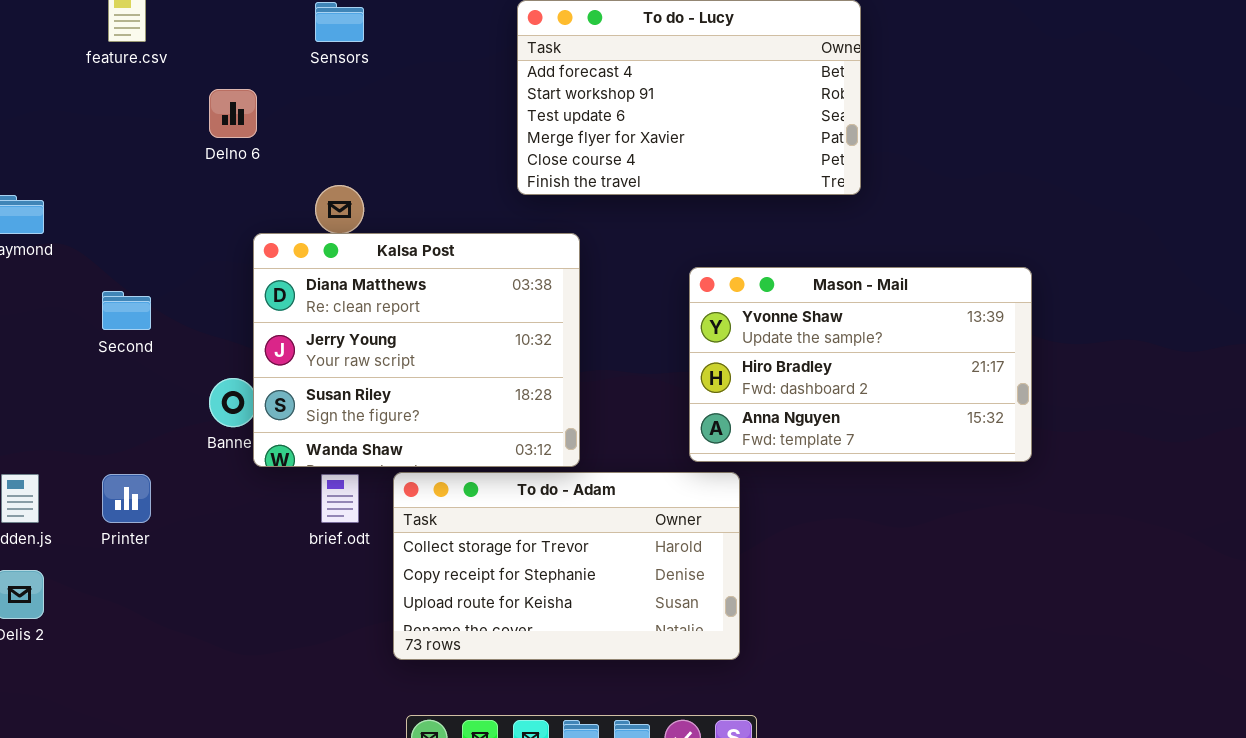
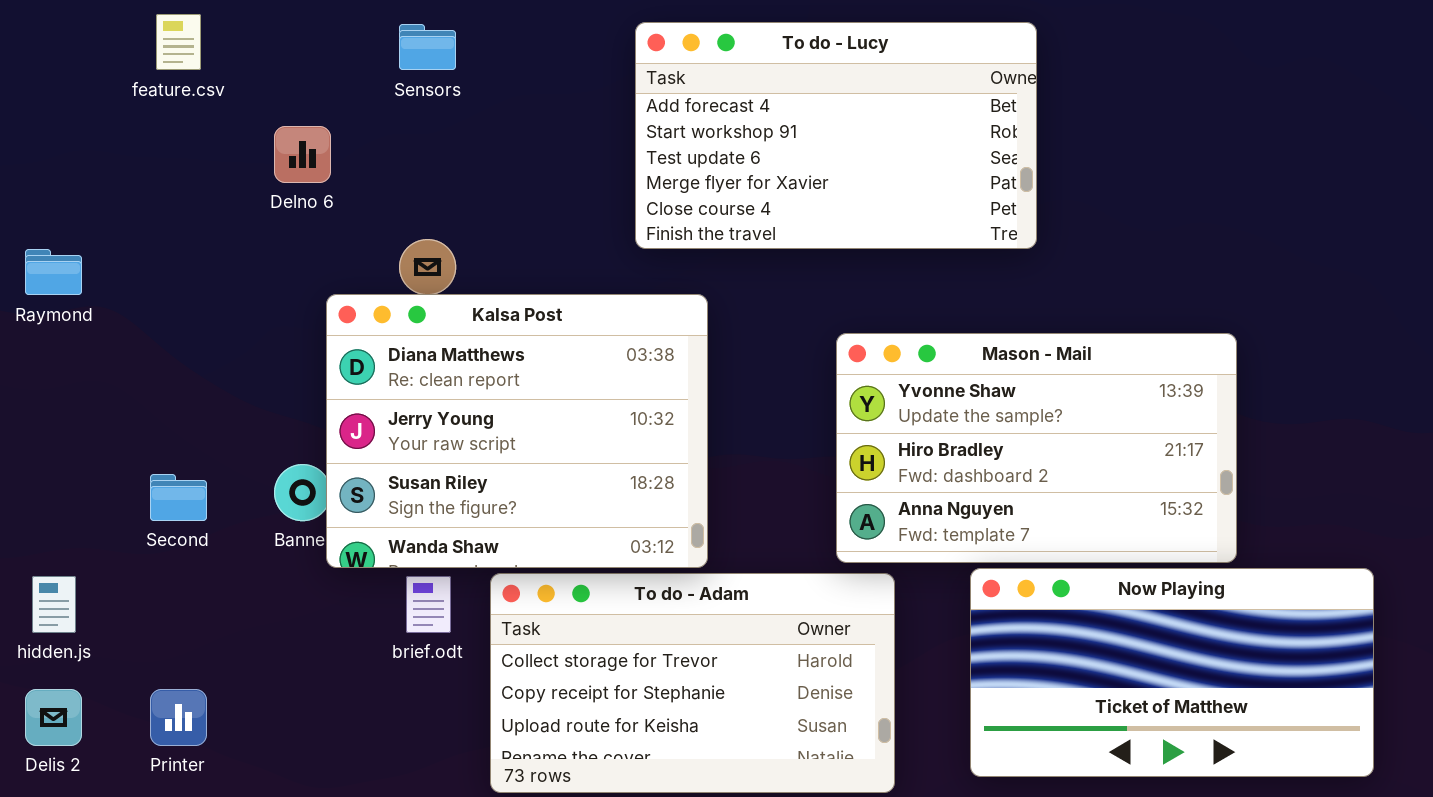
Second: [102,291,151,330] -> [150,474,207,521], moved
Now Playing: none -> [970,568,1374,777], opened
Printer: [102,474,151,523] -> [150,689,207,746], moved

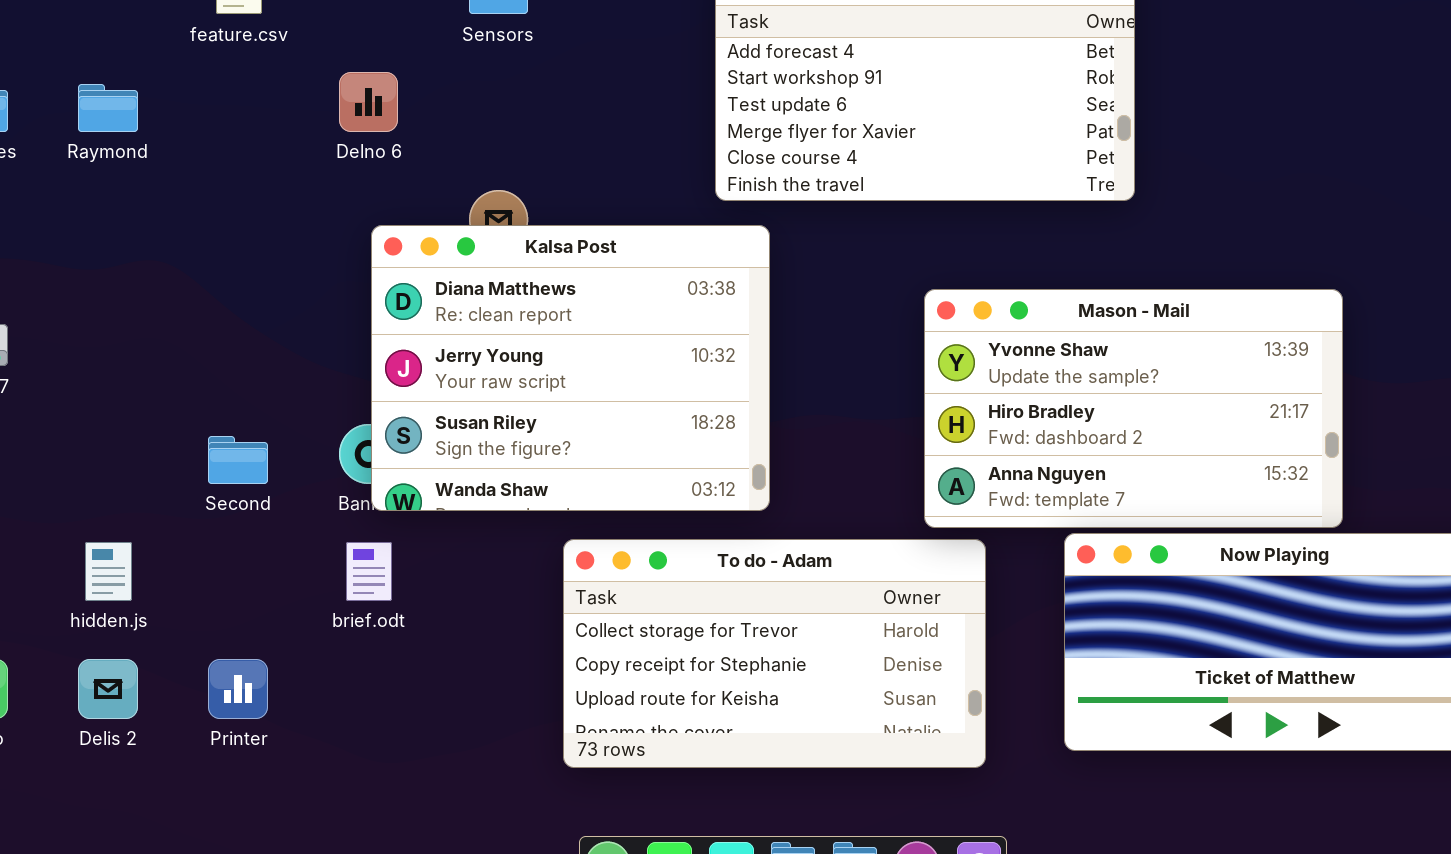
Raymond: [25,249,82,295] -> [78,84,138,132], moved
Kalsa Post: [326,294,708,568] -> [371,225,770,511], moved
brief.odt: [406,576,451,633] -> [346,542,392,601], moved

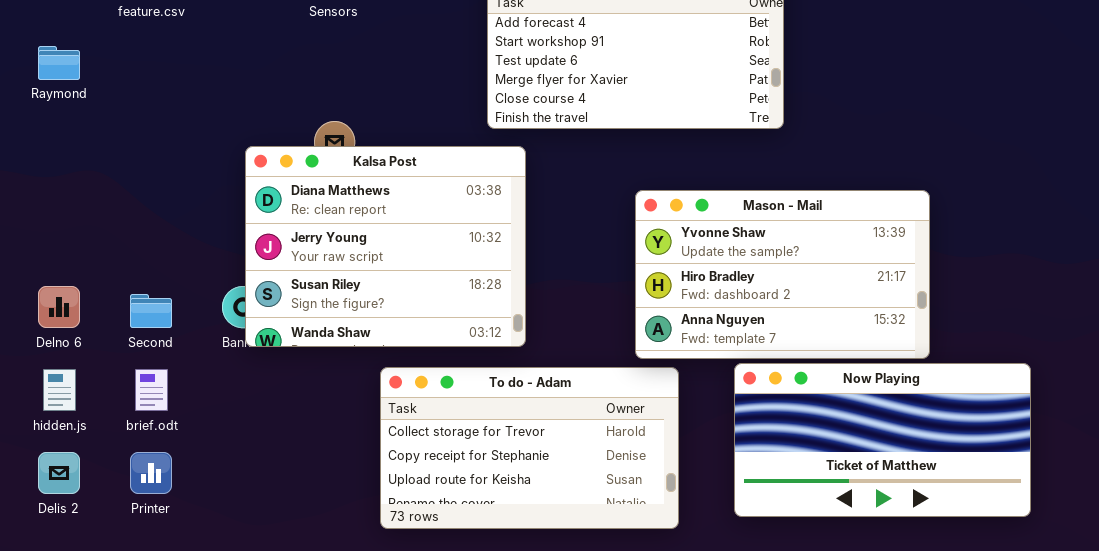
Delno 6: [339,72,398,132] -> [38,286,80,328], moved
brief.odt: [346,542,392,601] -> [135,369,168,411], moved

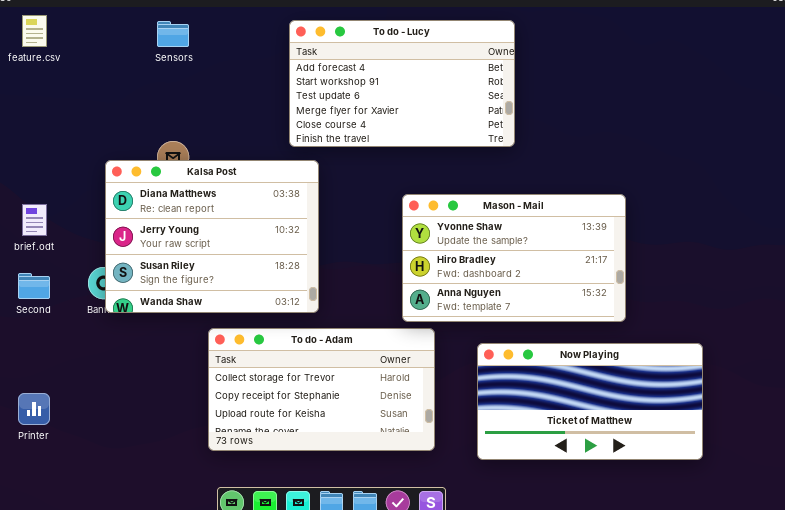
Now Playing: [734,363,1031,517] -> [477,343,703,460], moved
brief.odt: [135,369,168,411] -> [22,204,47,236], moved

